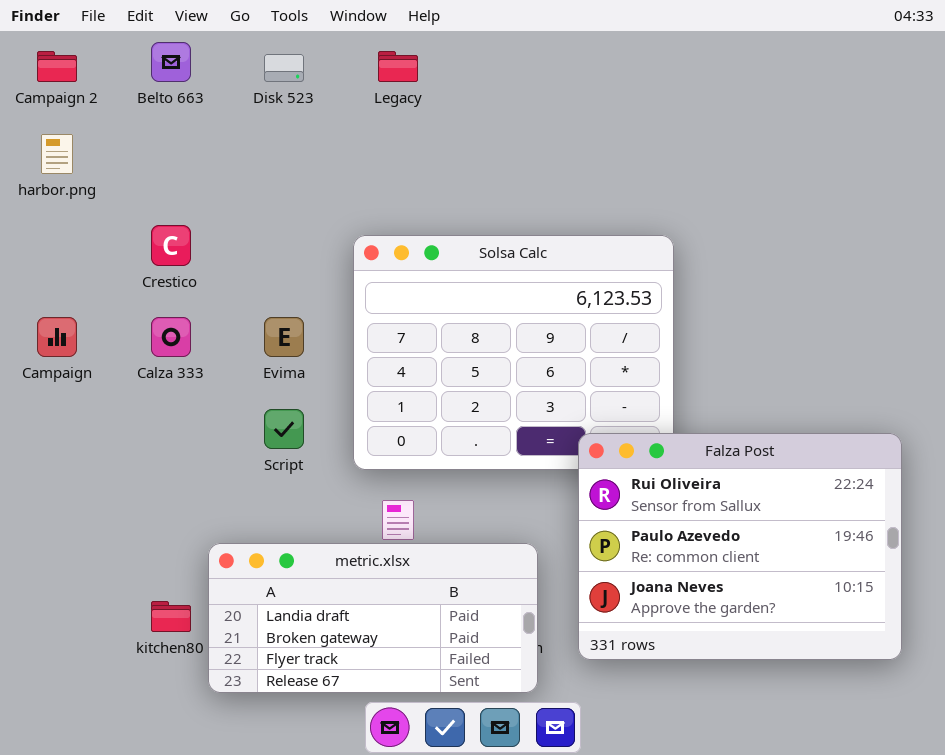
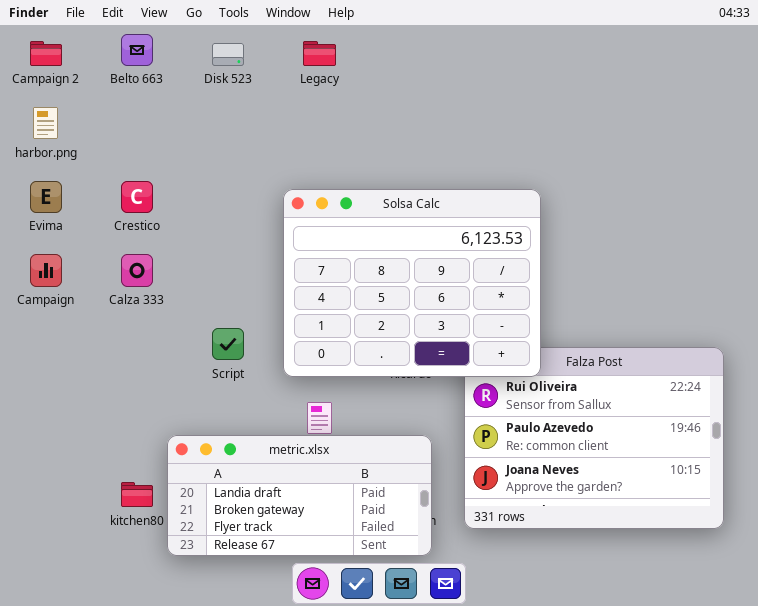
Solsa Calc: [353,235,674,470] -> [283,189,541,377], raised
Evima: [264,317,304,357] -> [30,181,62,213], moved

